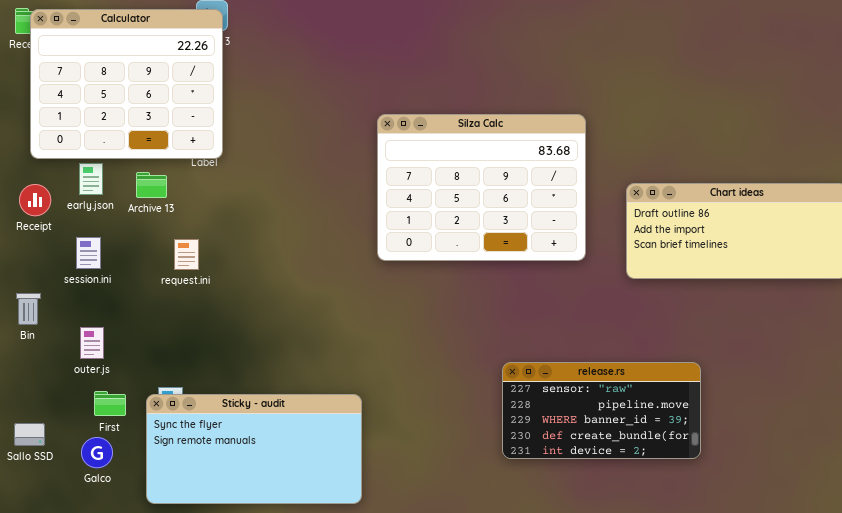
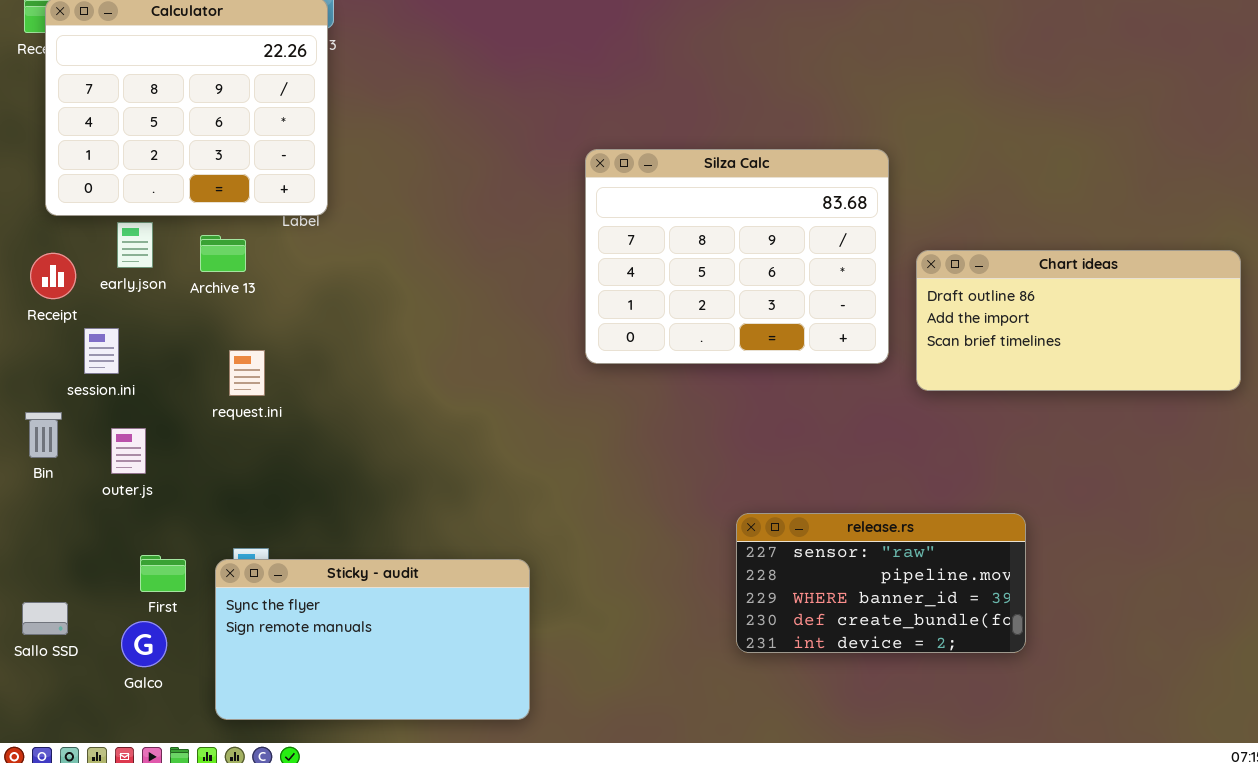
Silza Calc: [377,114,586,261] -> [585,149,889,364], moved
session.ini: [76,237,101,269] -> [84,328,119,374], moved
request.ini: [174,239,199,270] -> [229,350,265,396], moved
outer.js: [80,327,104,359] -> [111,428,146,474], moved

